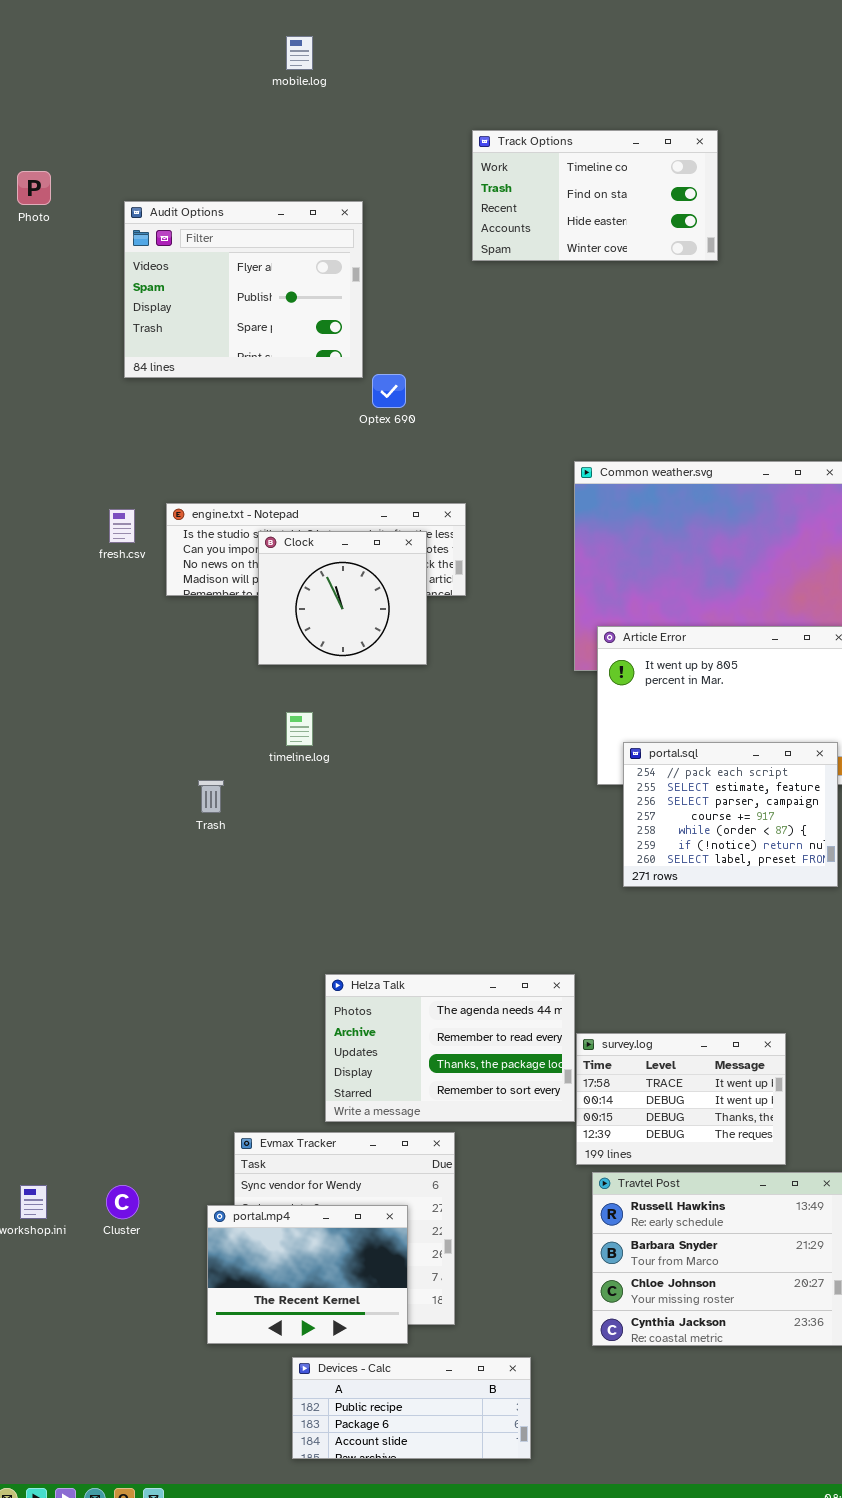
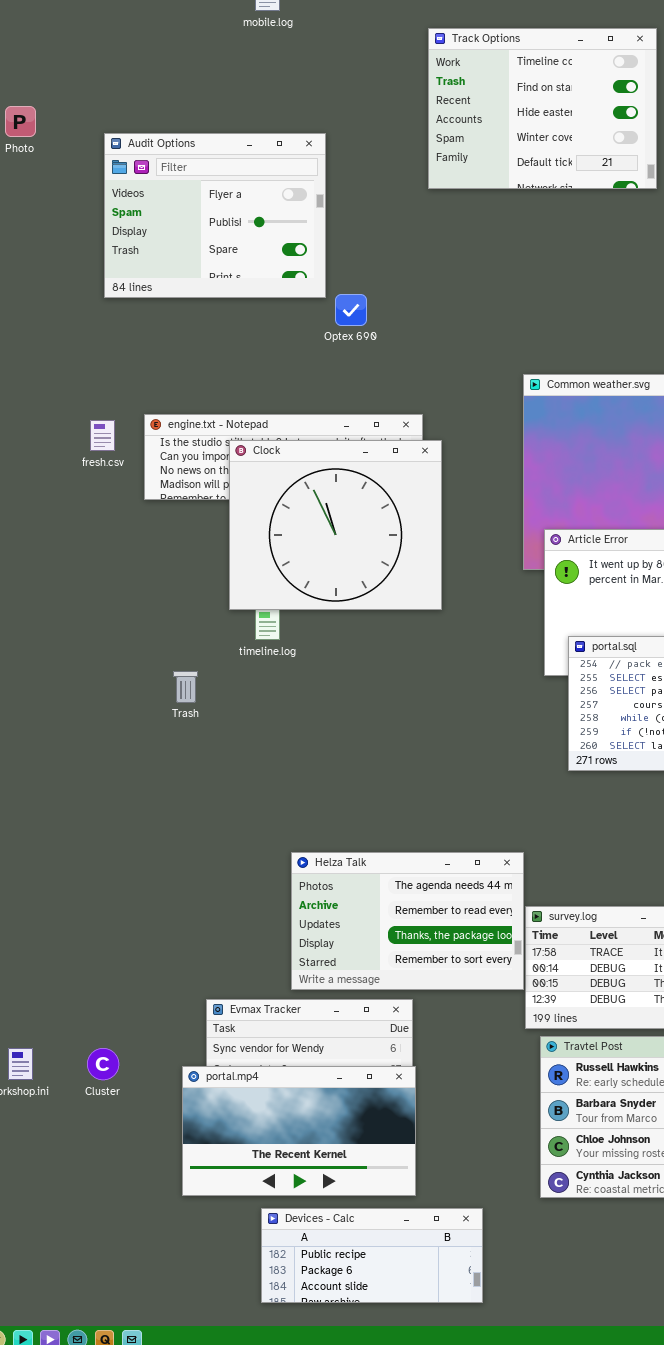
Track Options: [472,130,718,261] -> [428,28,657,189], resized
Clock: [258,531,427,665] -> [229,440,442,610], resized
portal.mp4: [207,1205,408,1344] -> [182,1066,416,1196], resized

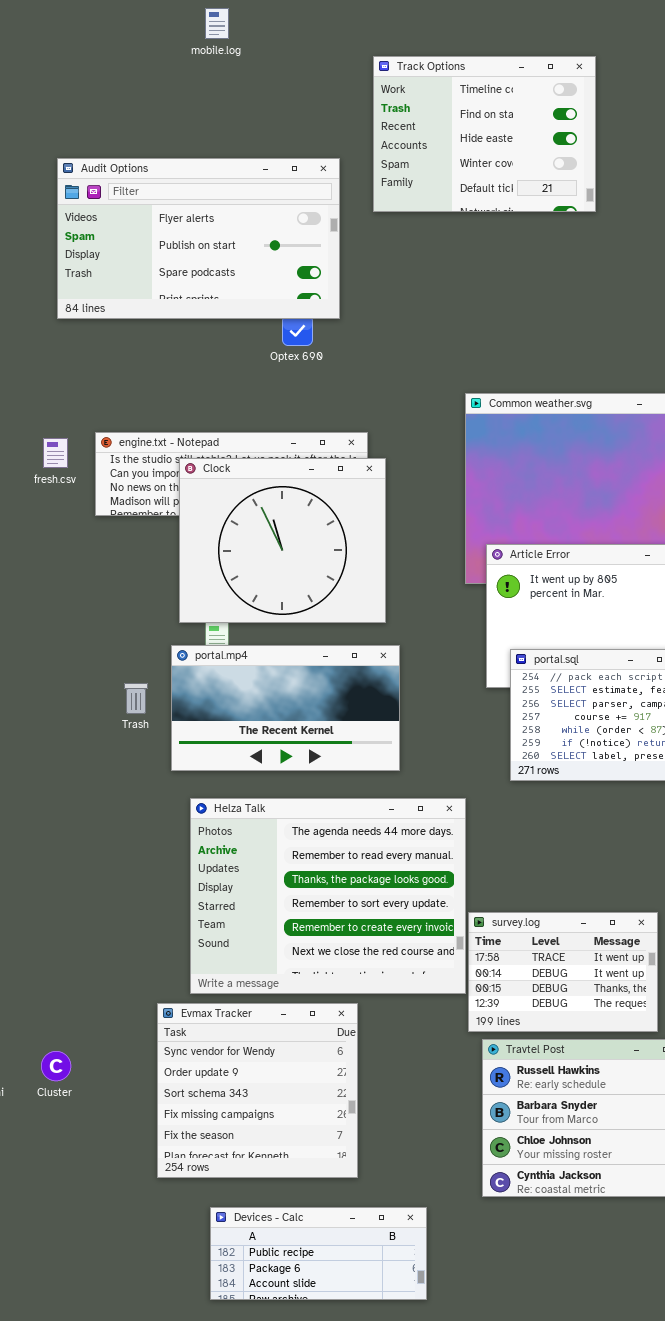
Audit Options: [104,133,326,298] -> [57,158,340,319], resized
Helza Talk: [291,852,524,990] -> [190,798,466,994], resized
portal.mp4: [182,1066,416,1196] -> [171,645,400,771], moved

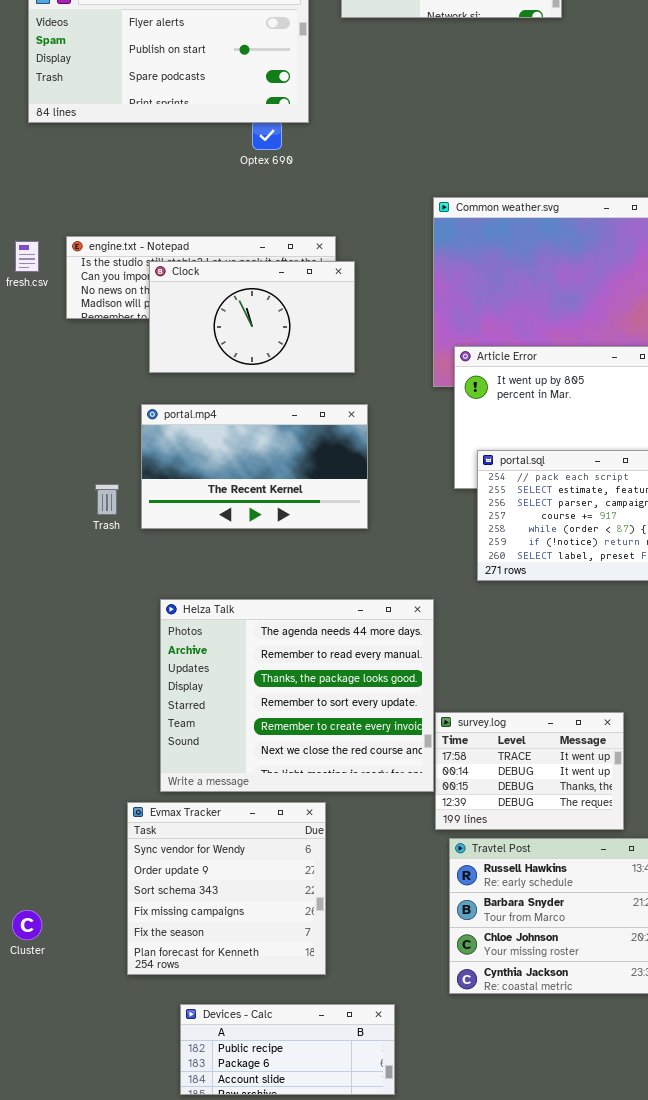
Clock: [179,458,386,623] -> [149,261,355,373], resized
portal.mp4: [171,645,400,771] -> [141,404,368,529], moved
Cluster: [41,1051,71,1081] -> [12,910,42,940], moved

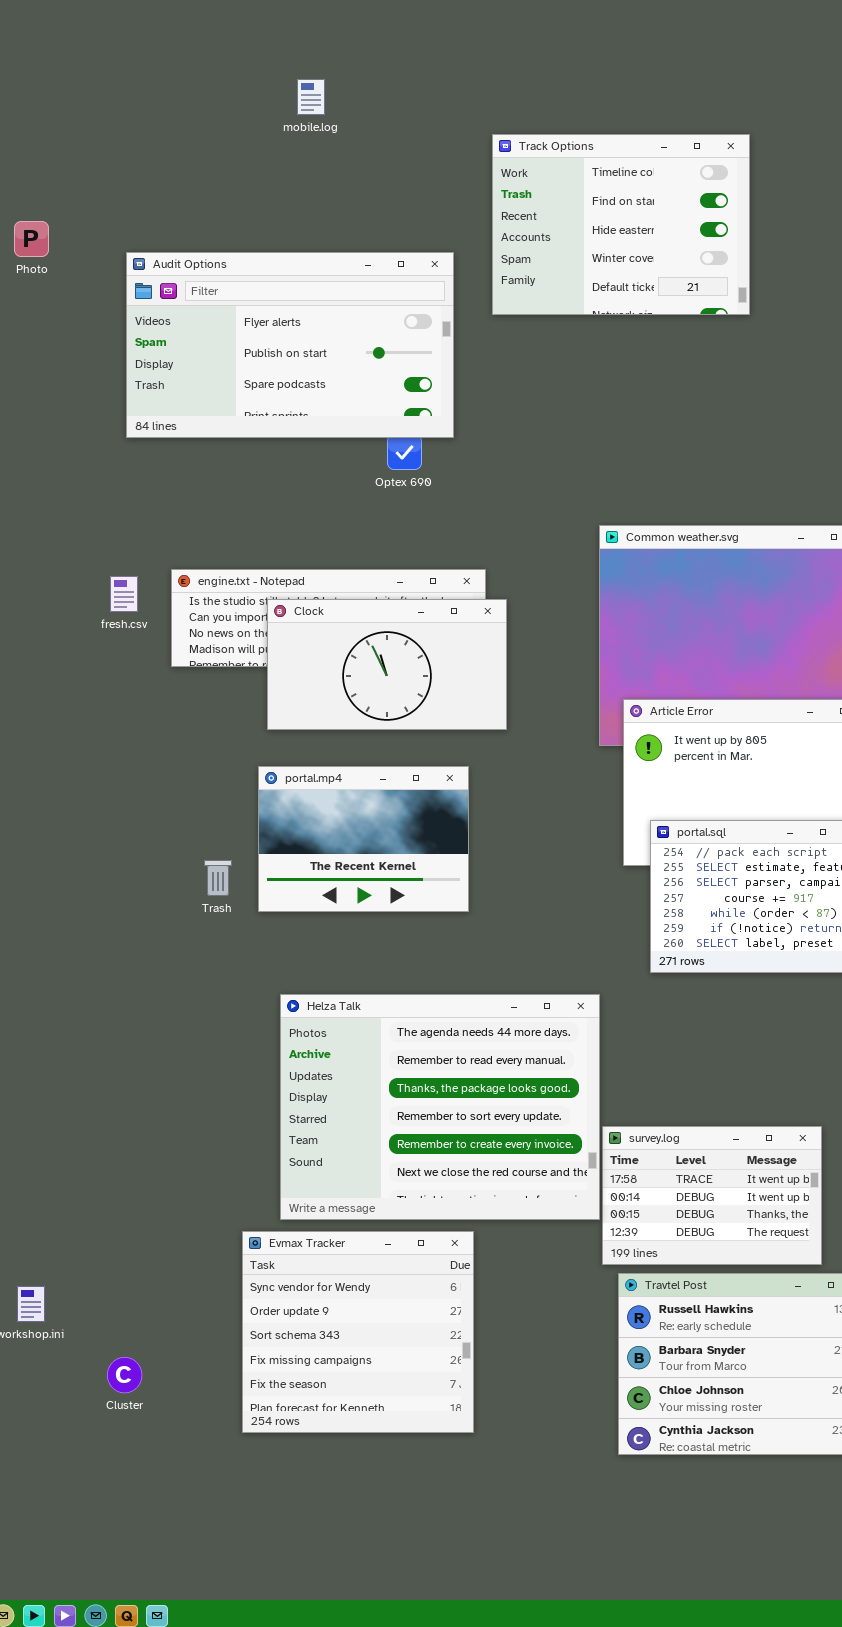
portal.mp4: [141,404,368,529] -> [258,766,469,912], resized
Devices - Calc: [180,1004,395,1095] -> none, closed

